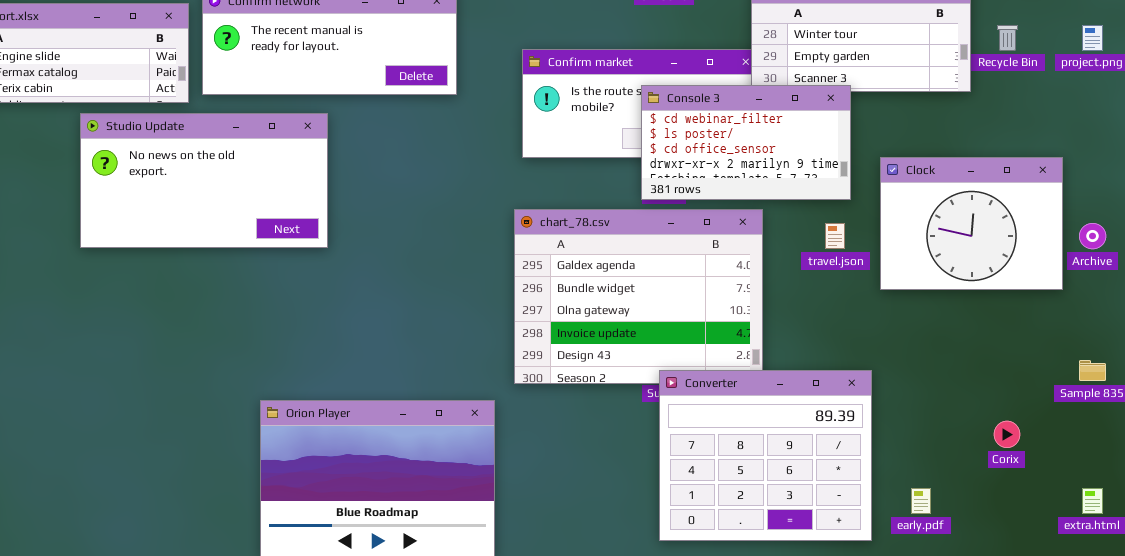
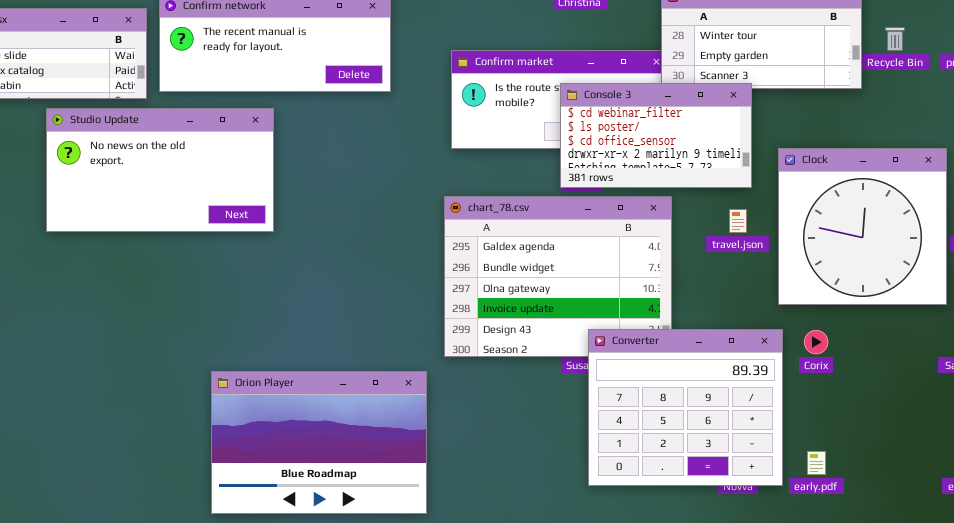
Clock: [880,157,1063,290] -> [778,148,947,305], resized
Converter: [659,370,872,541] -> [588,329,783,486], moved
Corix: [994,421,1020,448] -> [804,330,828,354], moved

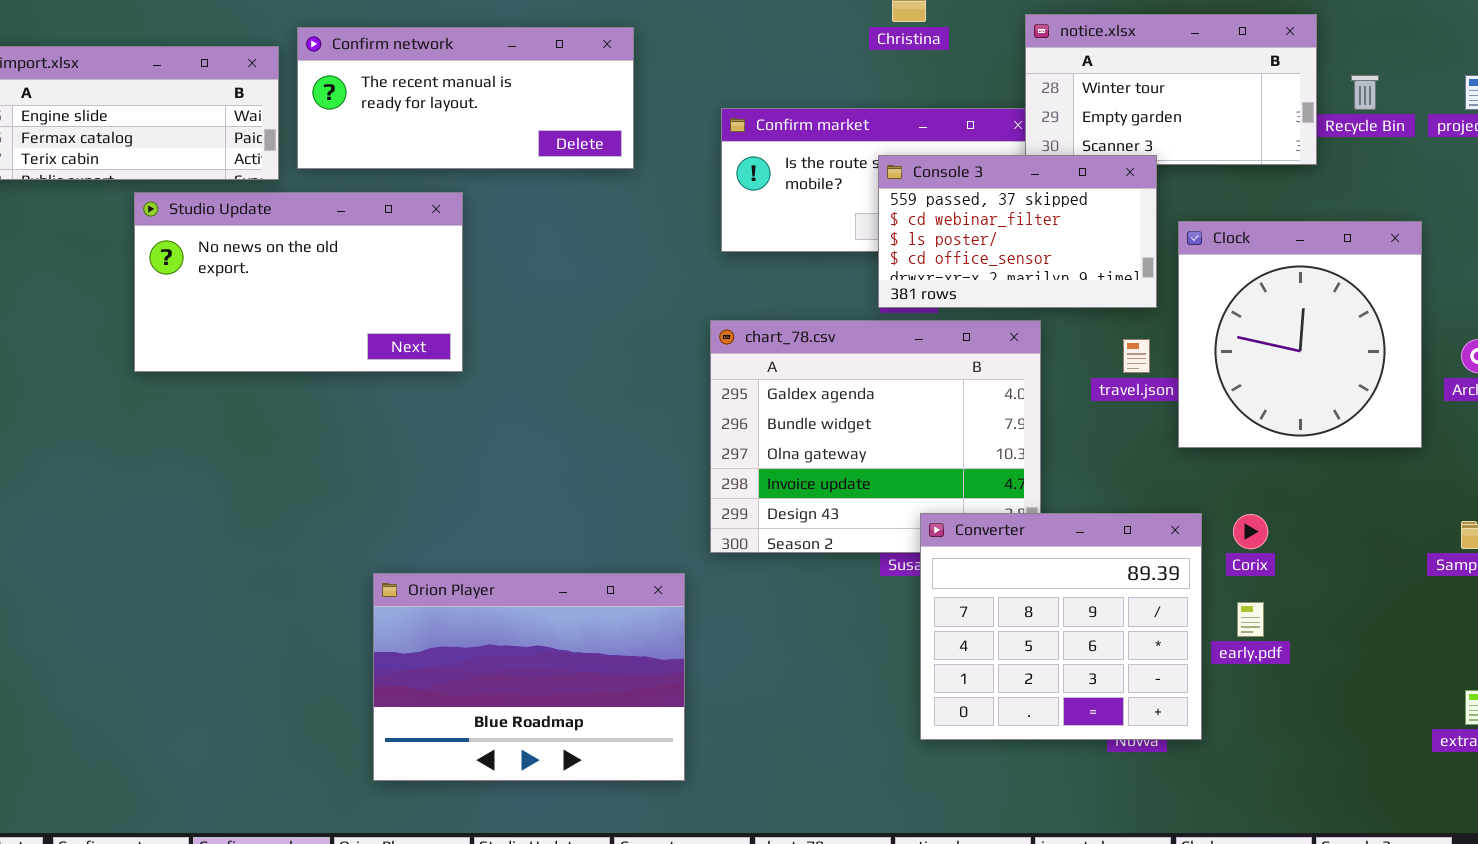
Console 3: [560,83,752,188] -> [878,155,1157,308], scrolled up 1 row
Clock: [778,148,947,305] -> [1178,221,1422,448], moved
early.pdf: [807,451,826,475] -> [1237,602,1264,637], moved

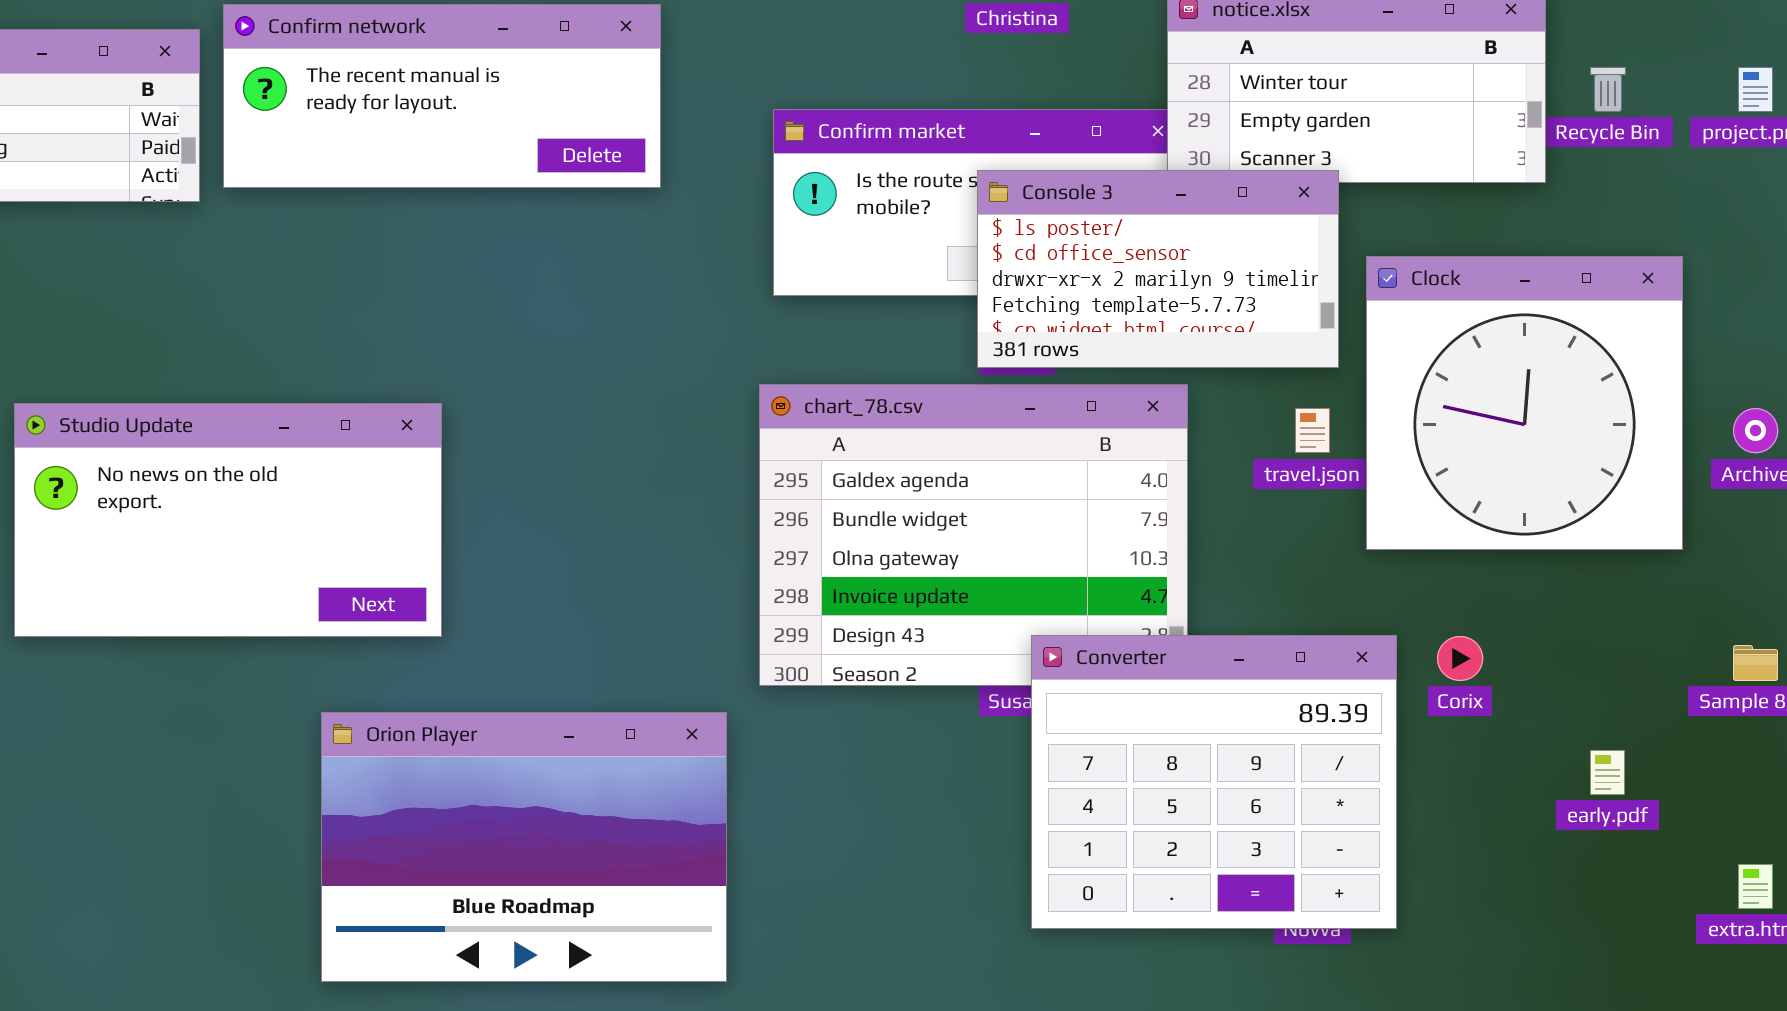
Console 3: [878,155,1157,308] -> [977,170,1339,368], scrolled down 2 rows
Studio Update: [134,192,463,372] -> [14,403,442,637], moved
early.pdf: [1237,602,1264,637] -> [1590,750,1625,795], moved

